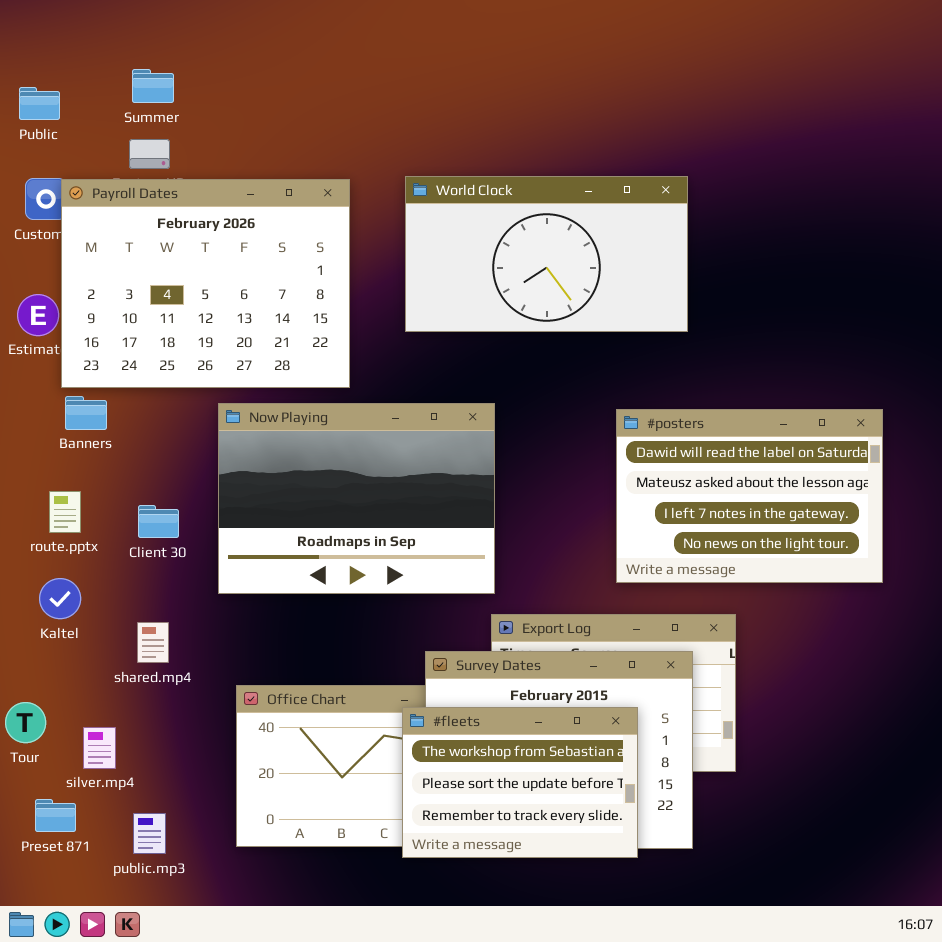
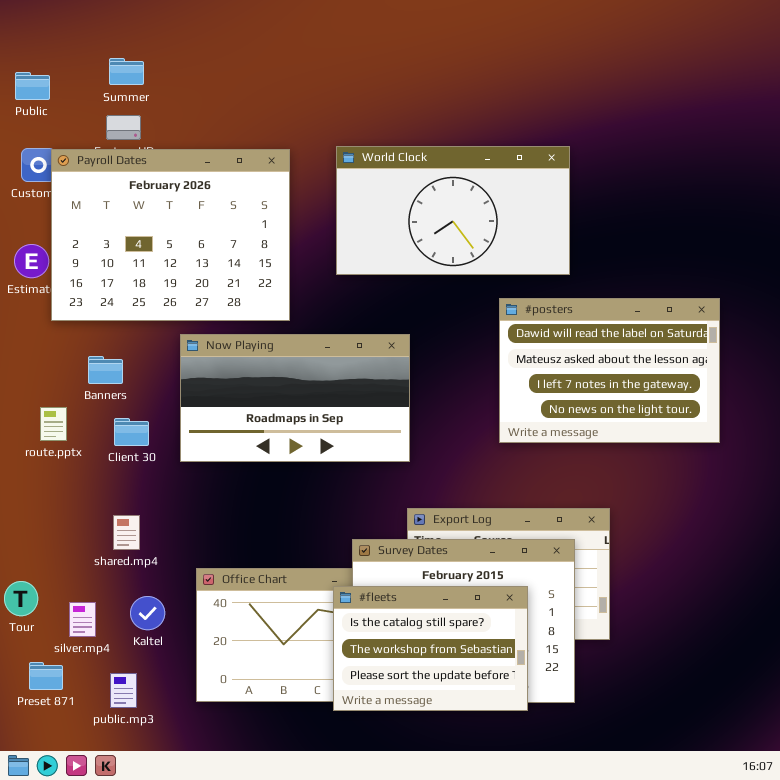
Banners: [65,396,107,430] -> [88,356,123,384], moved
Now Playing: [218,403,495,594] -> [180,334,410,462], resized
#posters: [616,409,883,583] -> [499,298,720,443], moved
Kaltel: [39,578,81,619] -> [130,596,165,630], moved
#fleets: [402,707,638,858] -> [333,586,528,711], scrolled up 1 row

